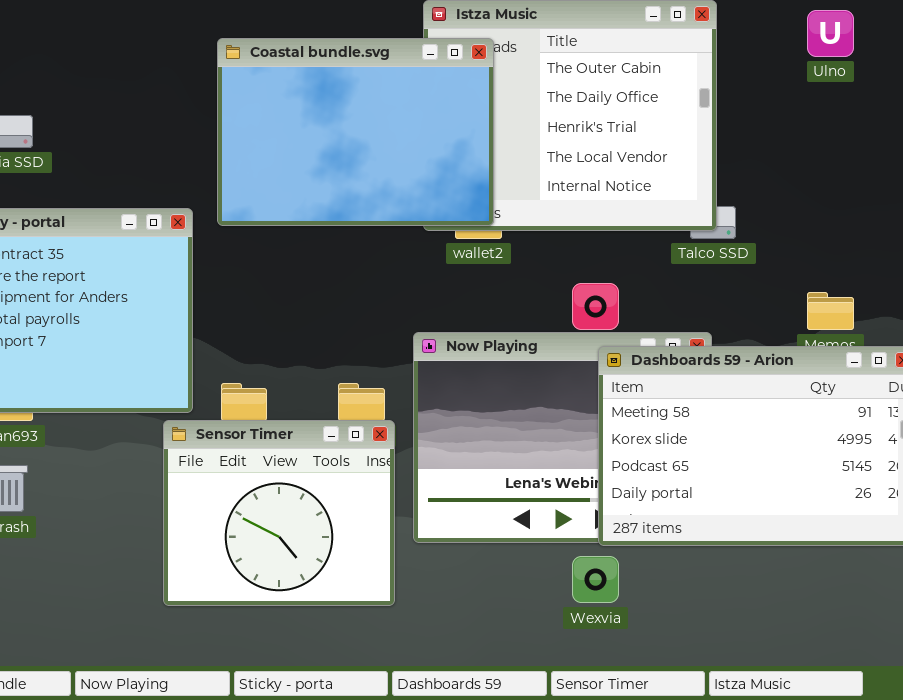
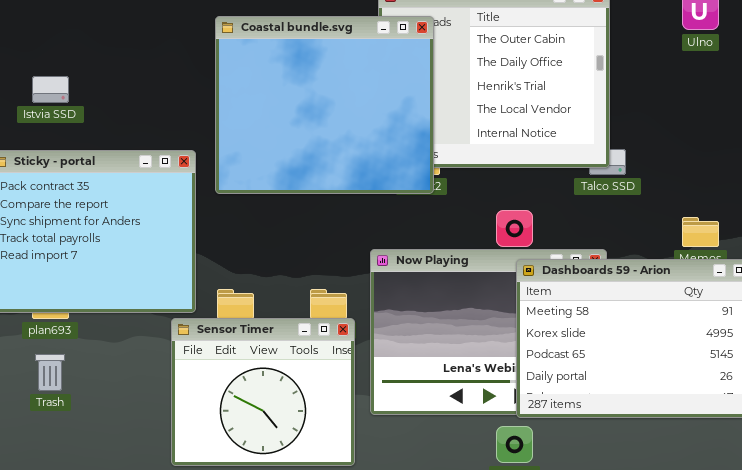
Coastal bundle.svg: [217,38,494,226] -> [215,16,434,194], resized

